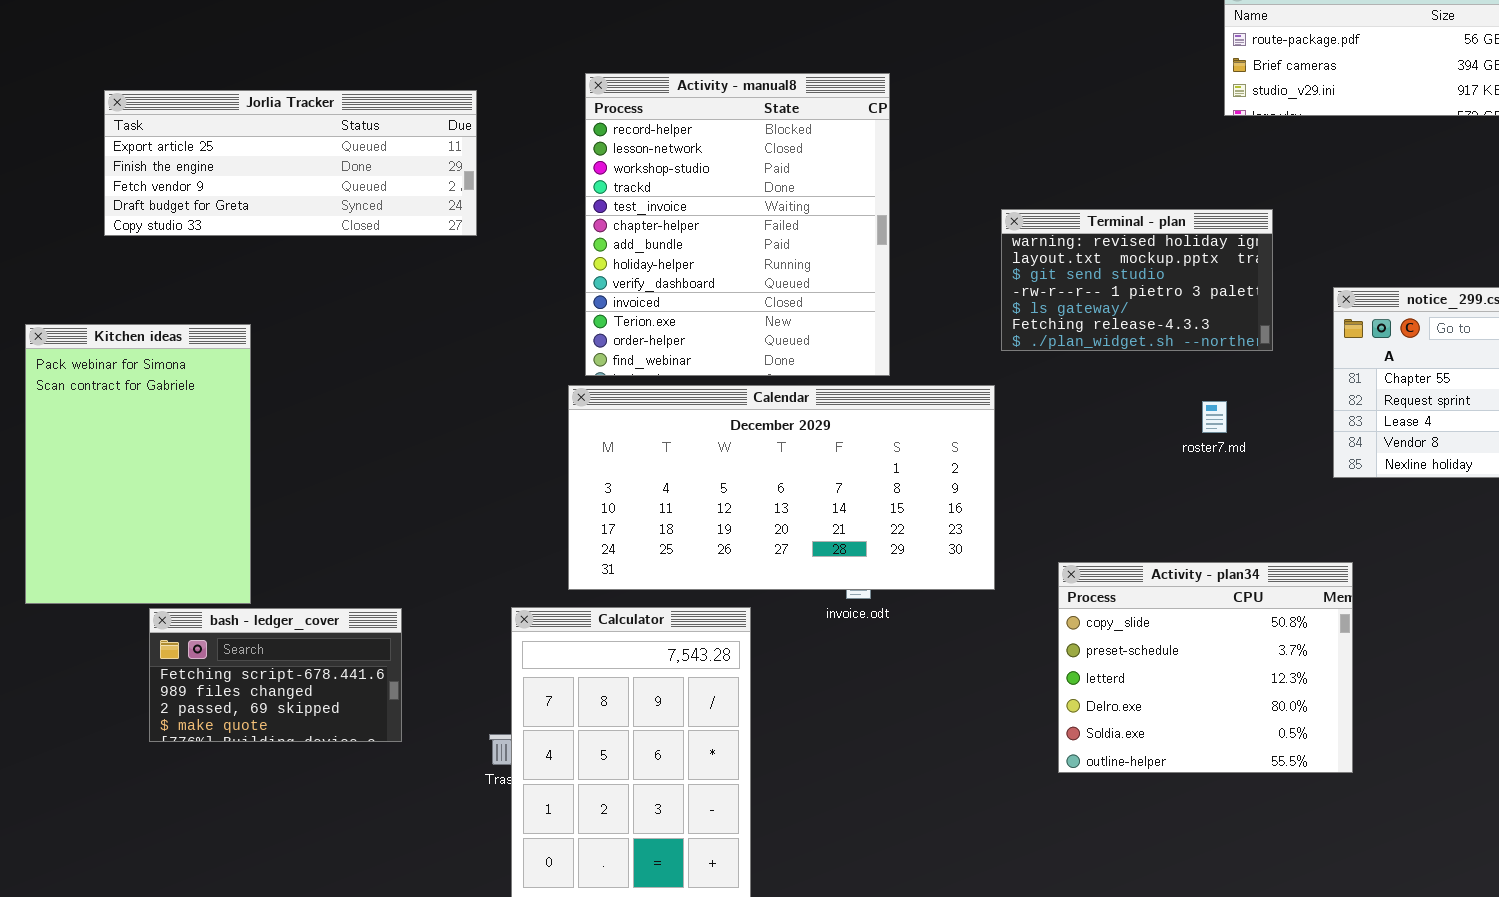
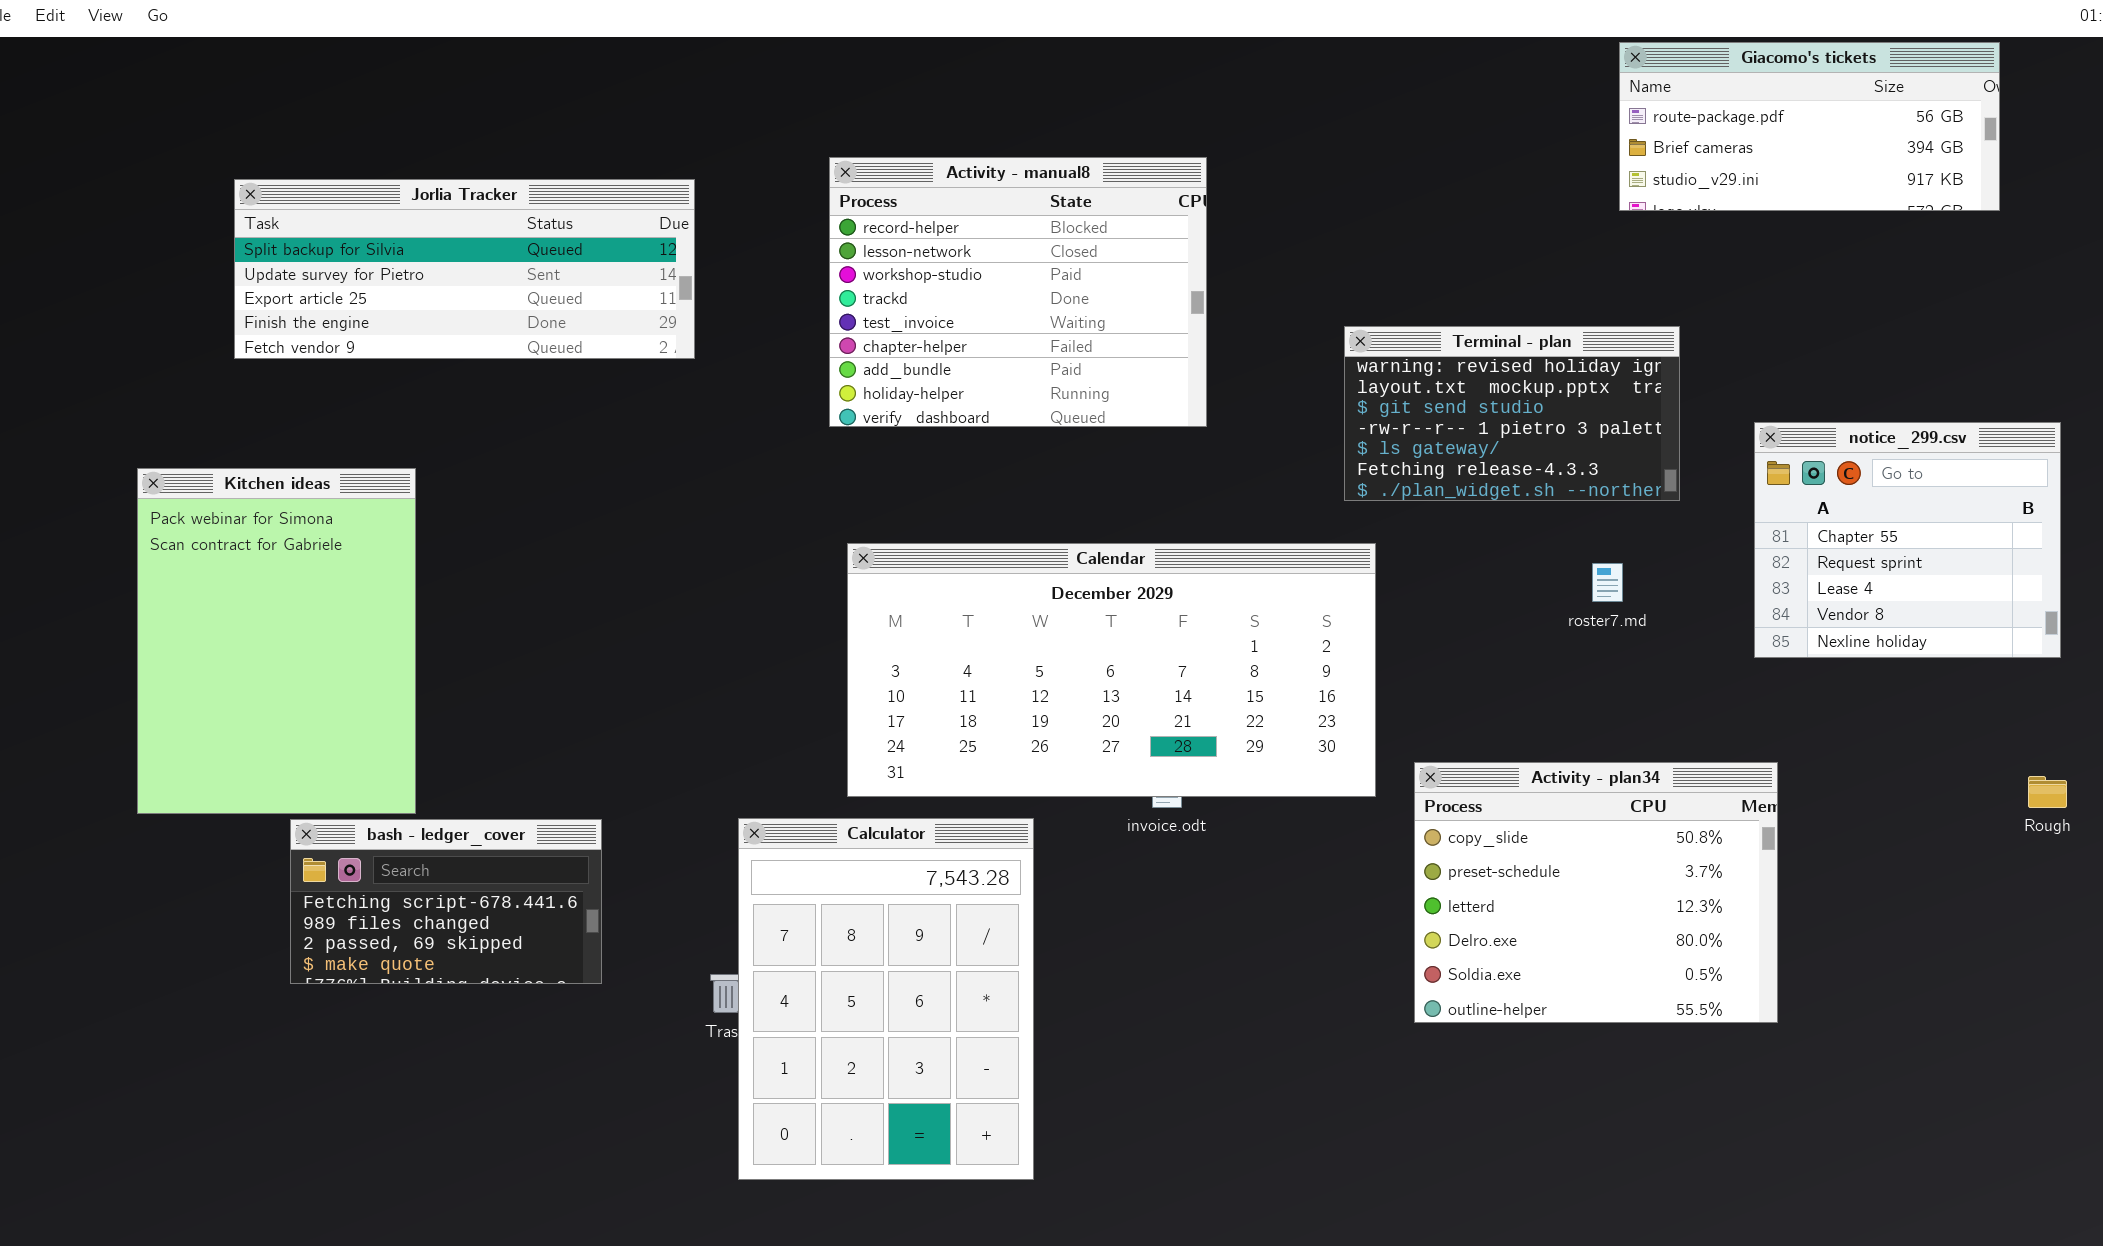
Activity - manual8: [585,73,890,376] -> [829,157,1207,427], resized
Jorlia Tracker: [104,90,477,236] -> [234,179,695,359], scrolled up 2 rows
Calendar: [568,385,995,590] -> [847,543,1376,797], moved

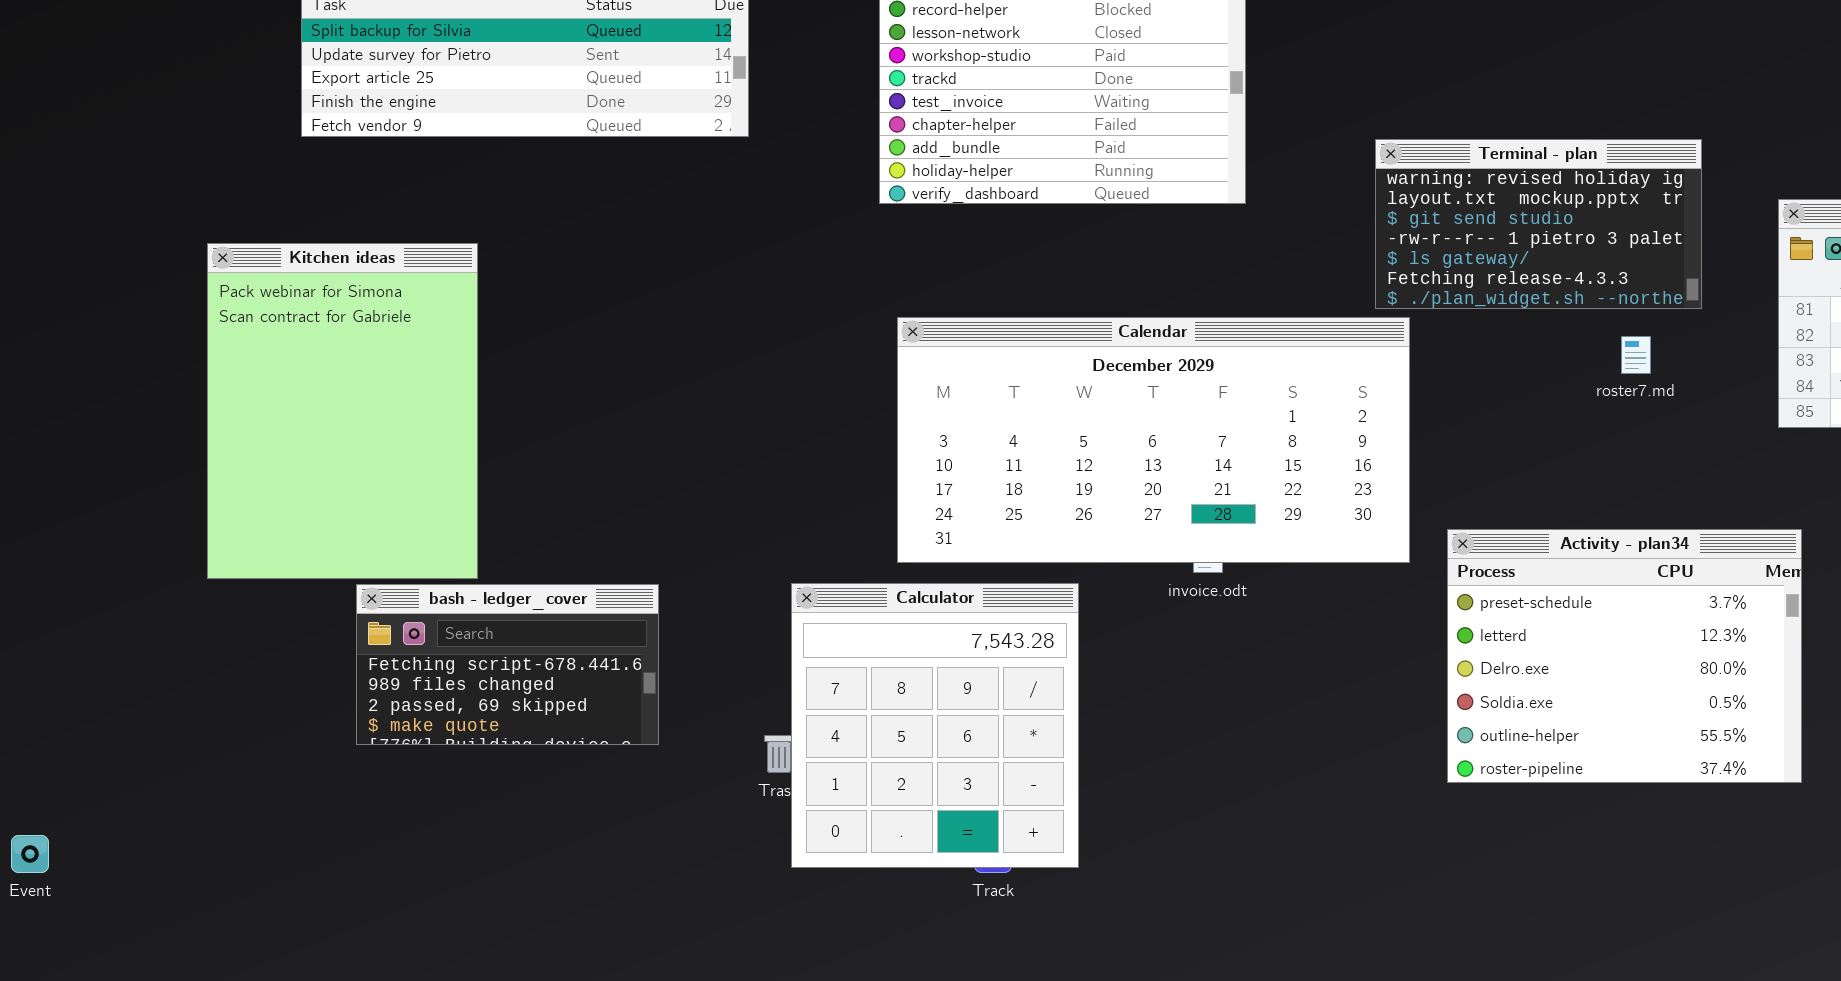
Terminal - plan: [1344,326,1680,501] -> [1375,139,1702,309], moved
Activity - plan34: [1414,762,1778,1023] -> [1447,529,1802,783], scrolled down 1 row
Calculator: [738,818,1034,1180] -> [791,583,1079,868], resized

